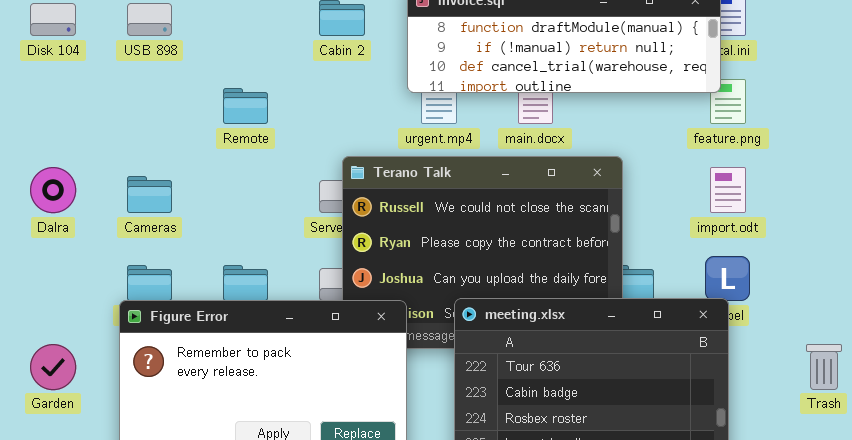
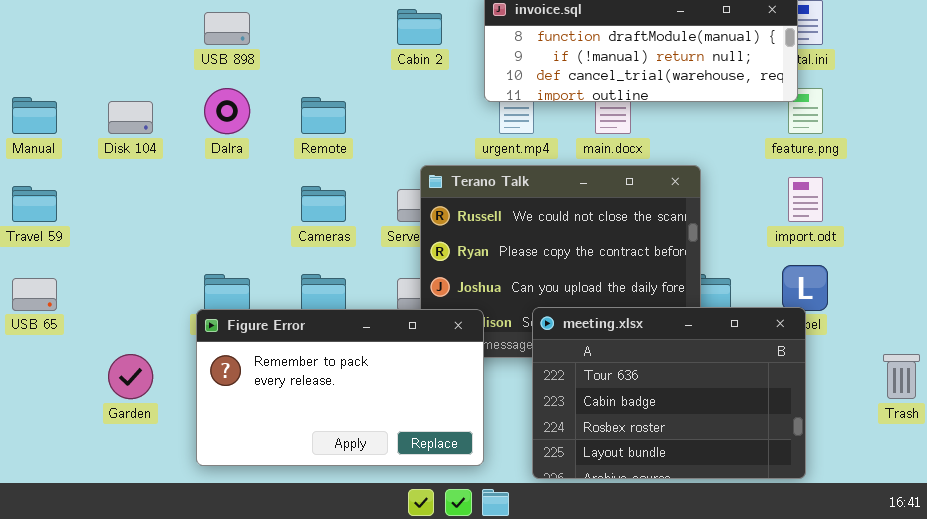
Disk 104: [30,3,76,36] -> [108,101,153,134], moved
Dalra: [30,167,76,213] -> [204,88,250,134], moved
Cameras: [127,176,172,213] -> [301,186,346,222], moved

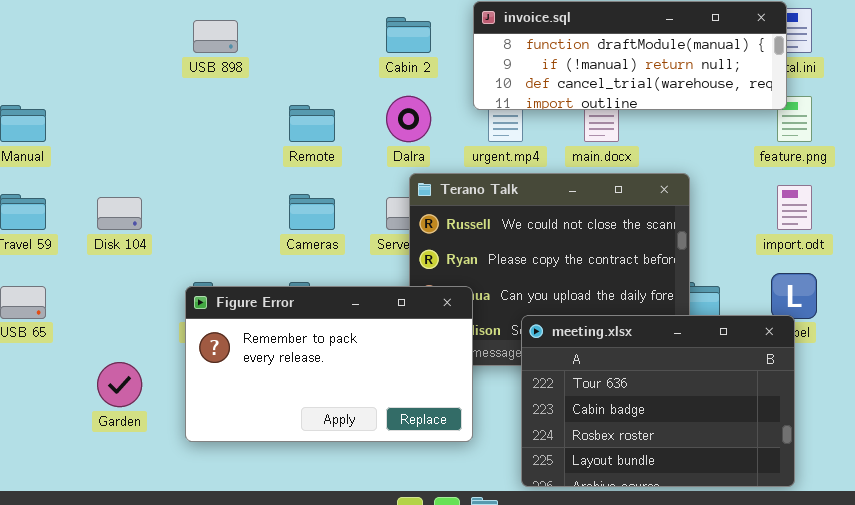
Dalra: [204,88,250,134] -> [386,96,431,142], moved
Disk 104: [108,101,153,134] -> [97,197,142,230], moved
Figure Error: [196,309,484,466] -> [185,286,473,442], moved

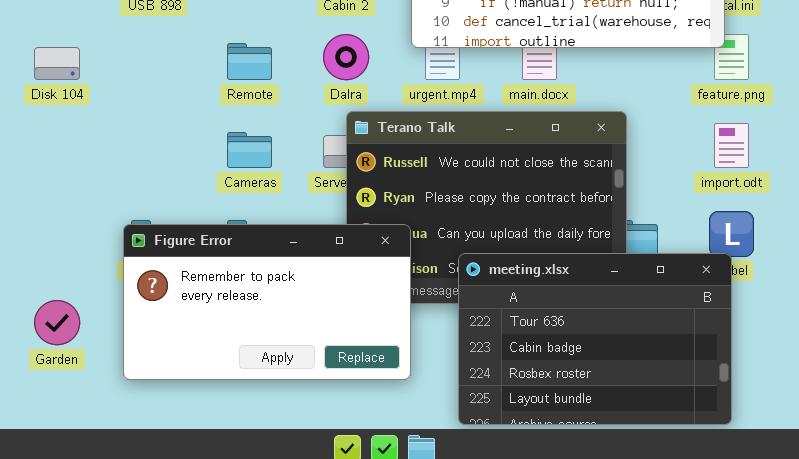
Disk 104: [97,197,142,230] -> [34,47,80,80], moved

